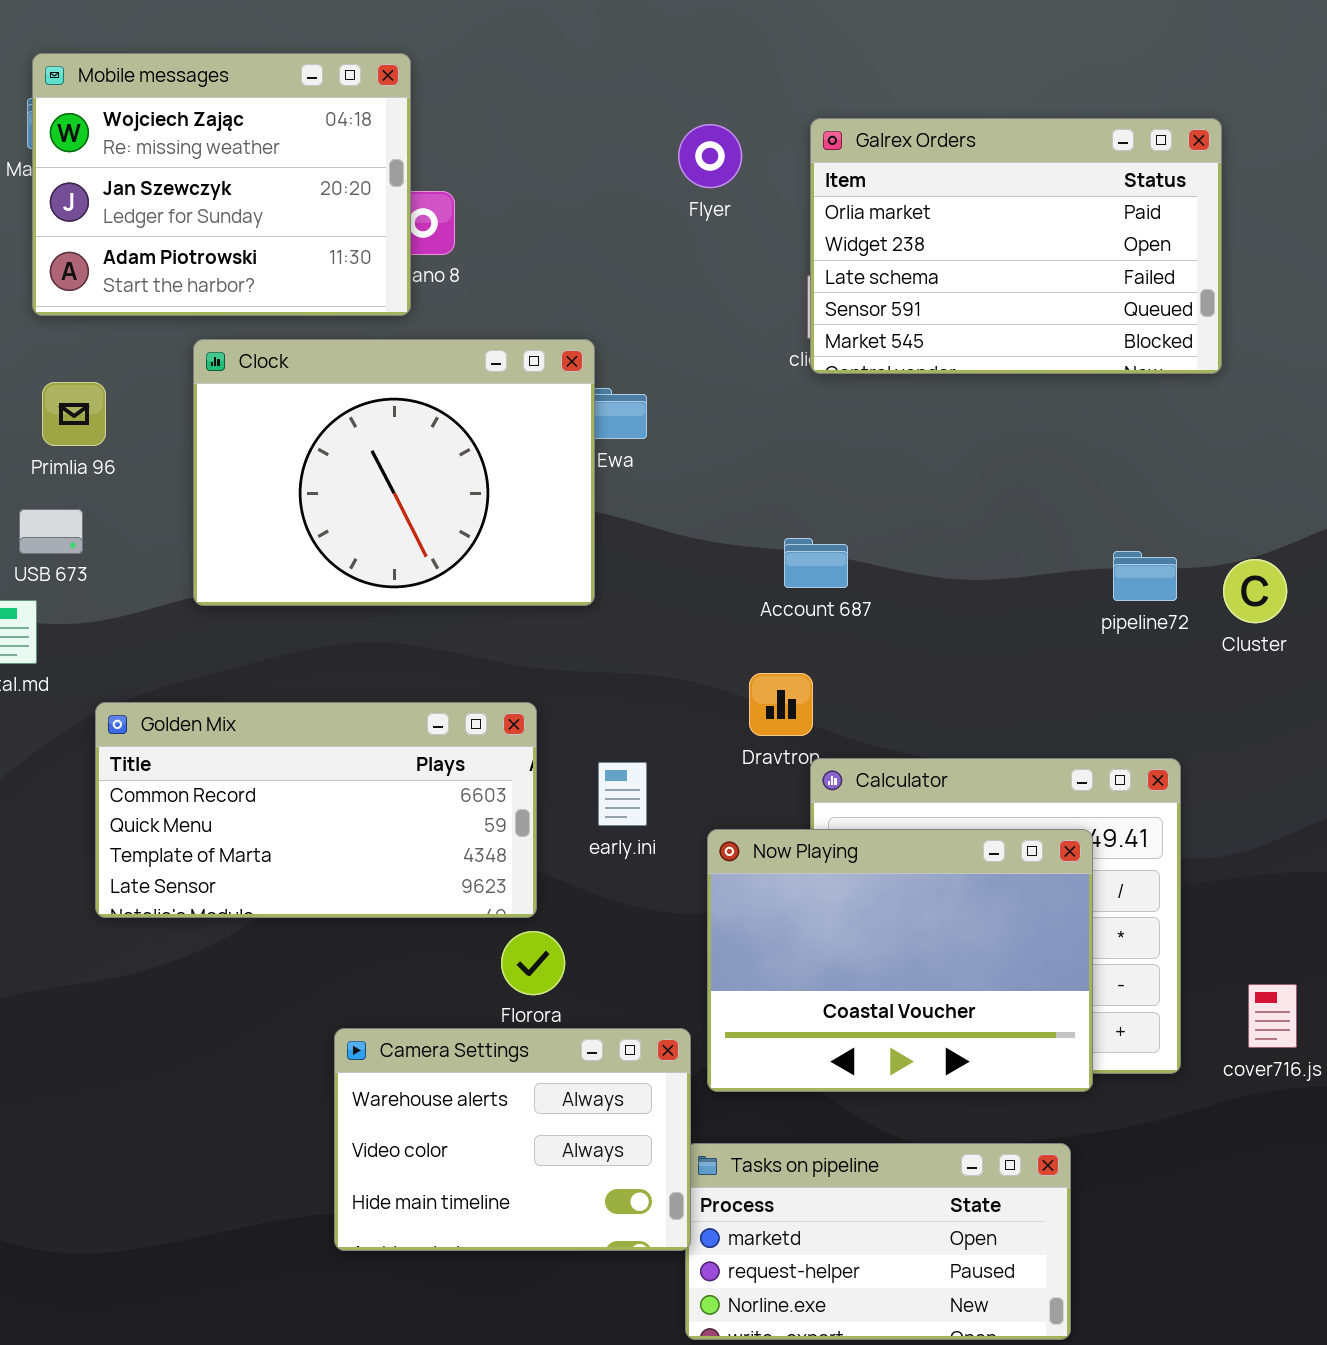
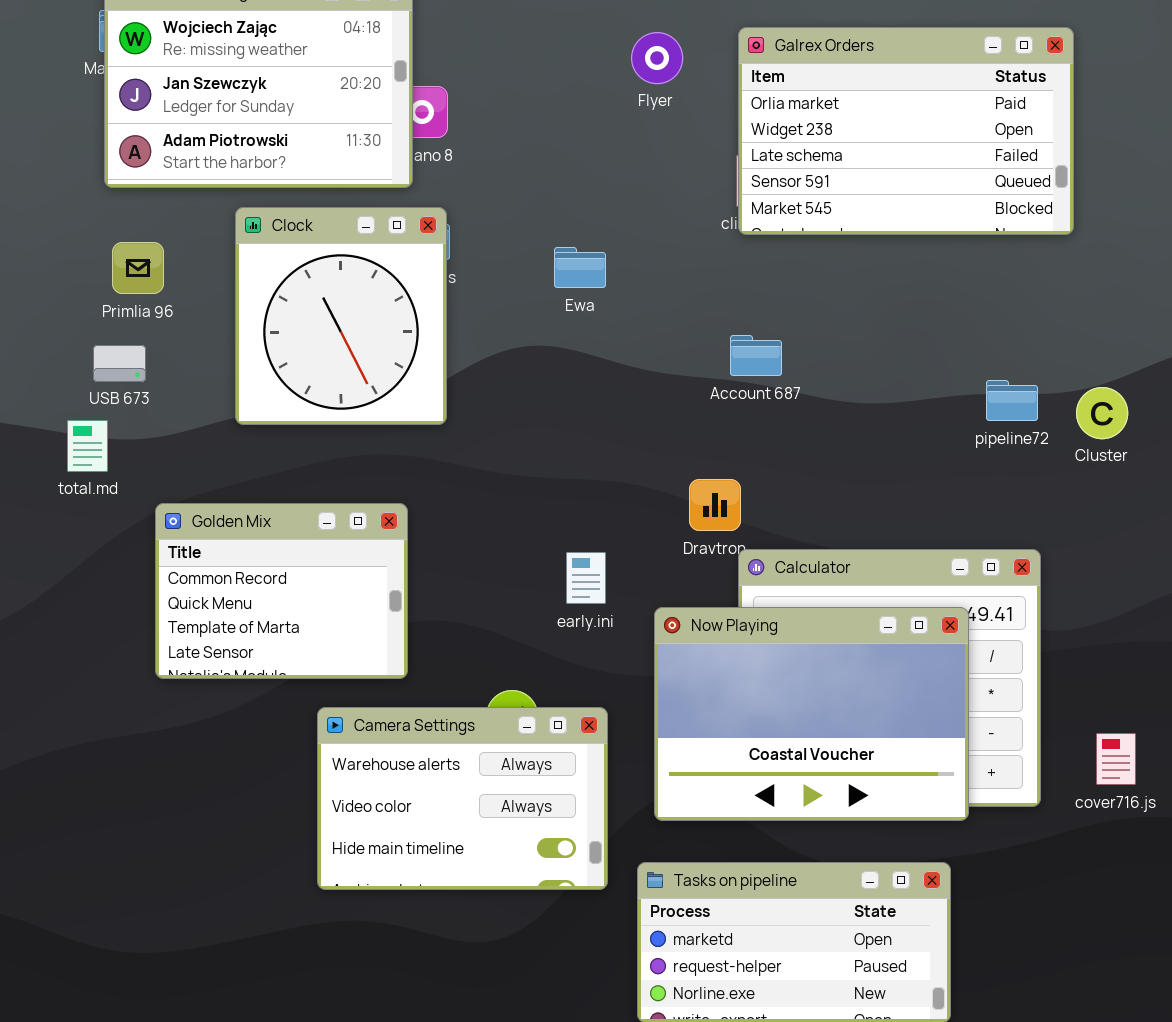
Clock: [193,339,595,606] -> [235,207,447,425], resized
Account 687: [784,538,848,588] -> [730,335,782,376], moved
Golden Mix: [95,702,537,918] -> [155,503,408,679], resized
Camera Settings: [334,1028,691,1251] -> [317,707,608,890], moved

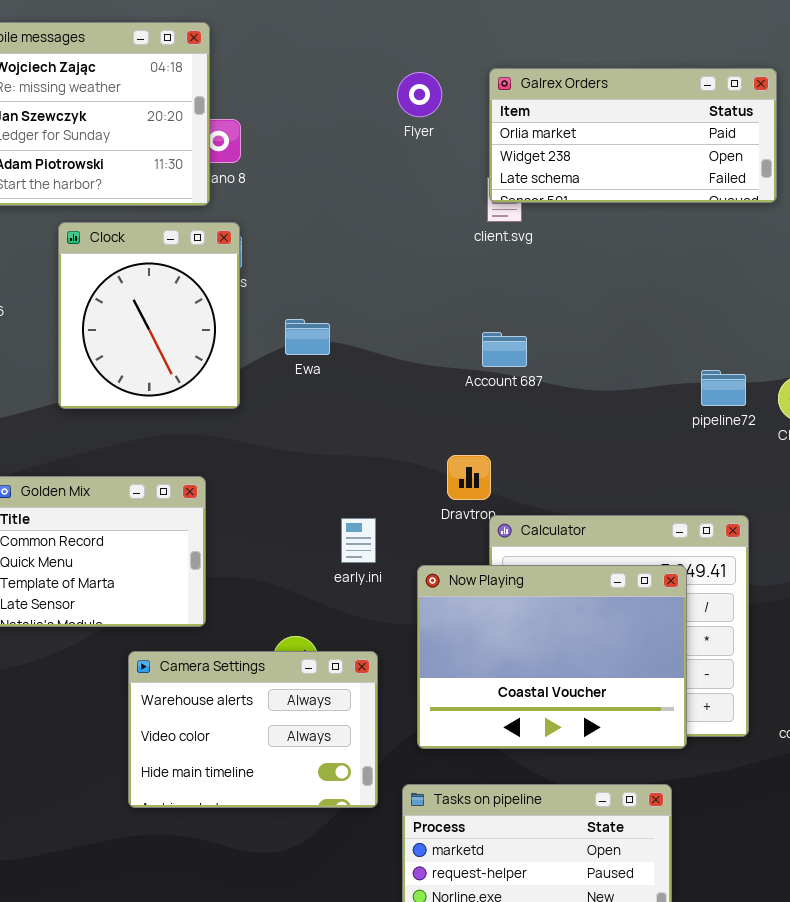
Galrex Orders: [738,27,1074,235] -> [489,68,777,203], resized
Ewa: [554,247,606,288] -> [285,319,330,355], moved

